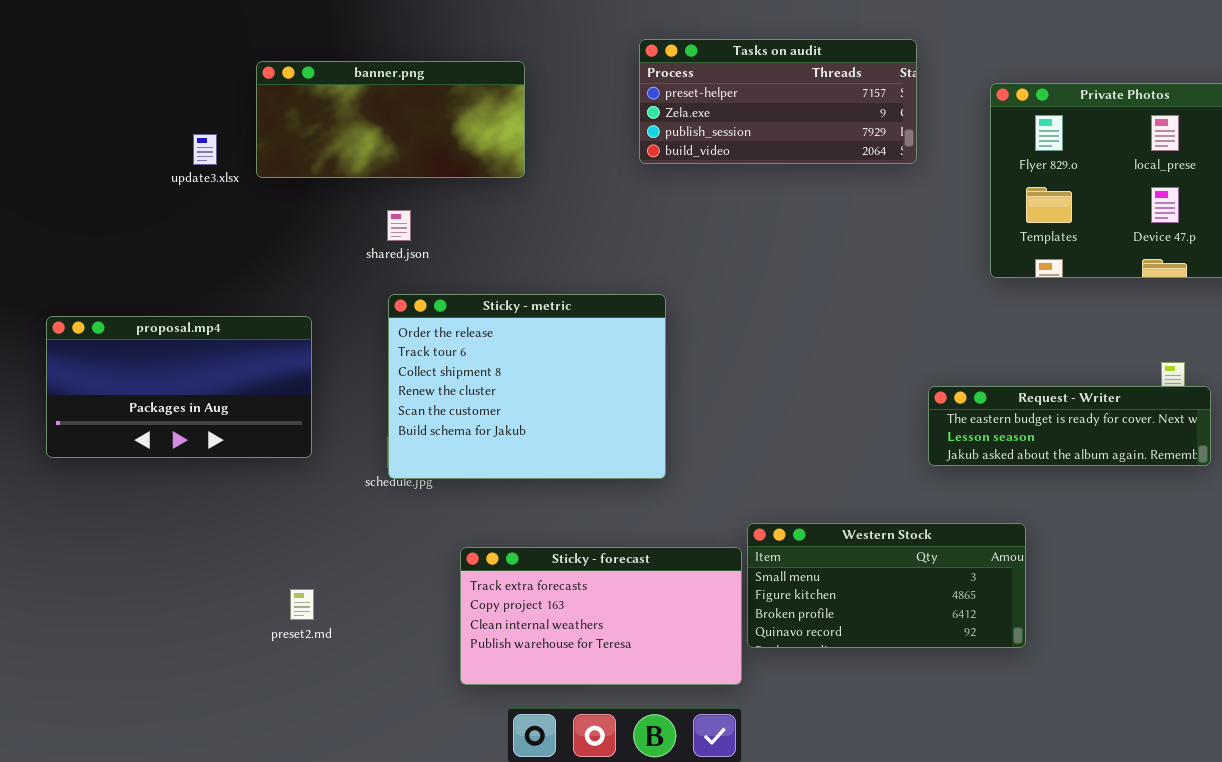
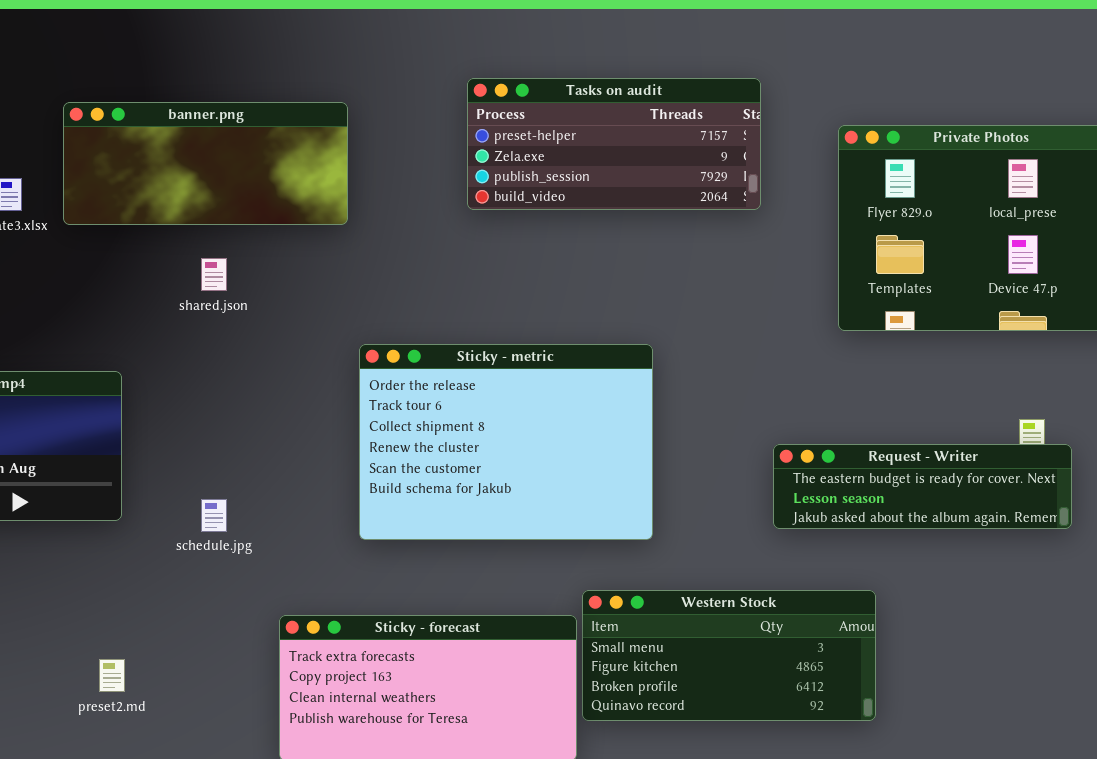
Sticky - metric: [388,294,666,479] -> [359,344,653,540], moved

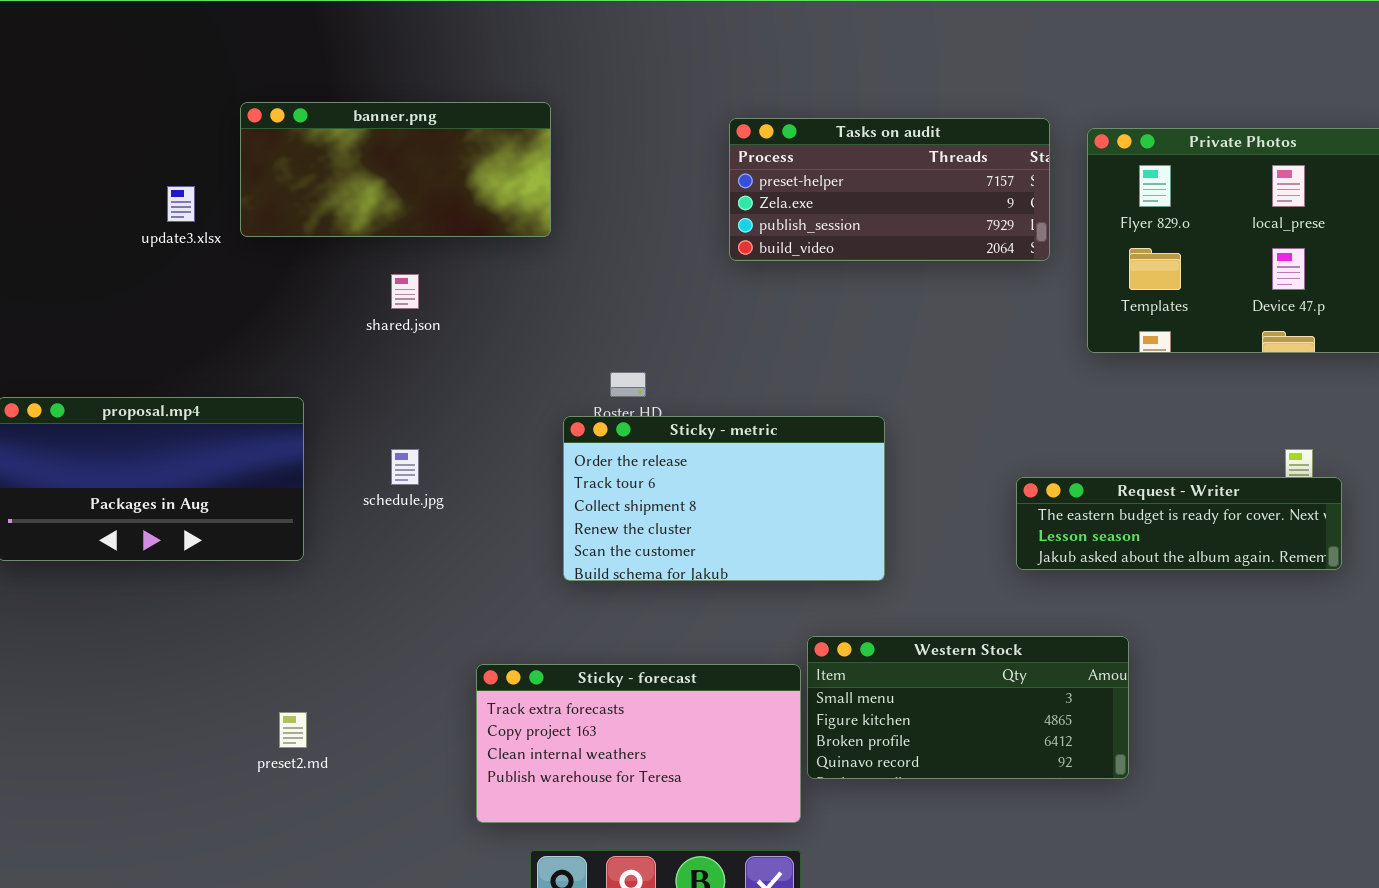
Tasks on audit: [467,78,761,210] -> [729,118,1050,261], moved
Sticky - metric: [359,344,653,540] -> [563,416,885,581], resized
schedule.jpg: [201,499,227,532] -> [391,449,419,485], moved

